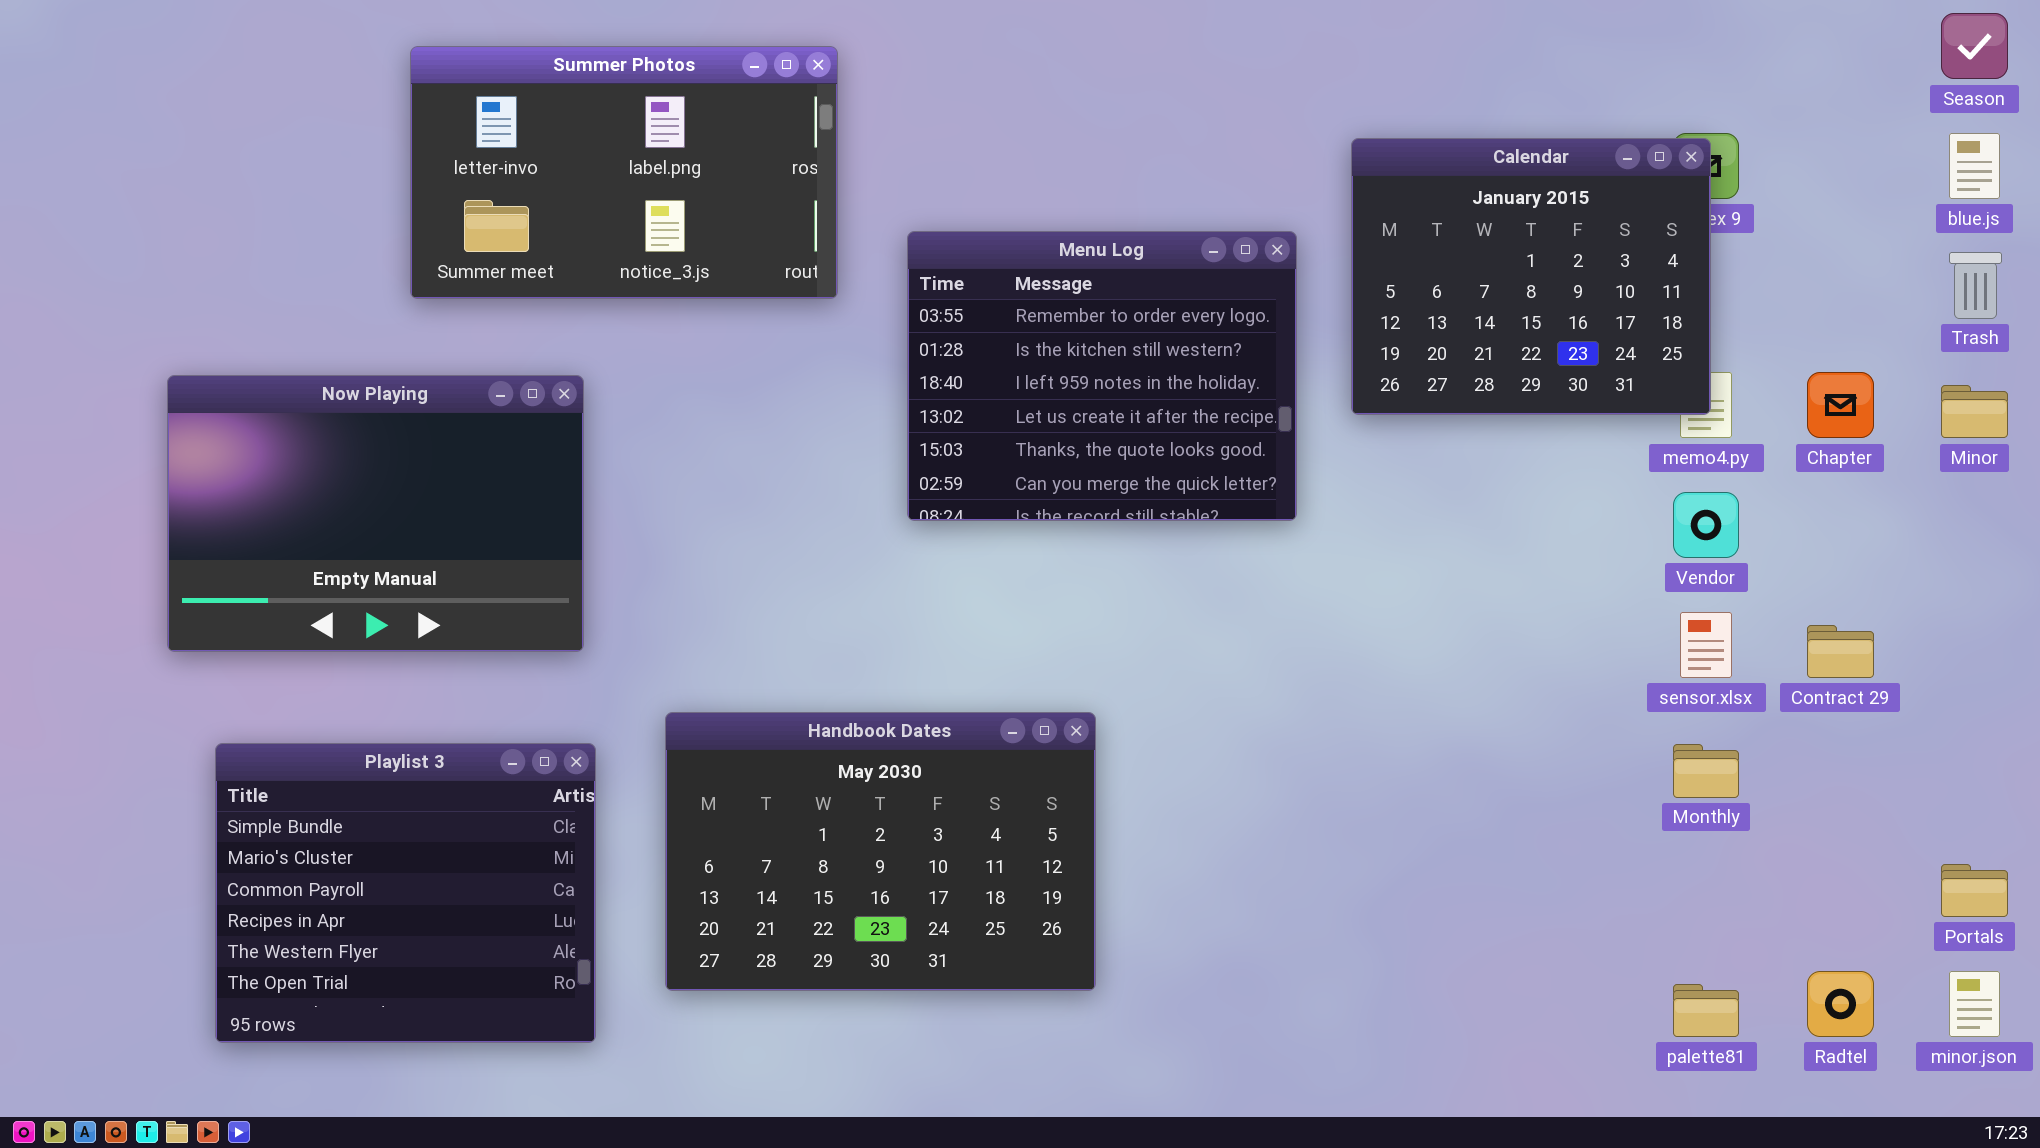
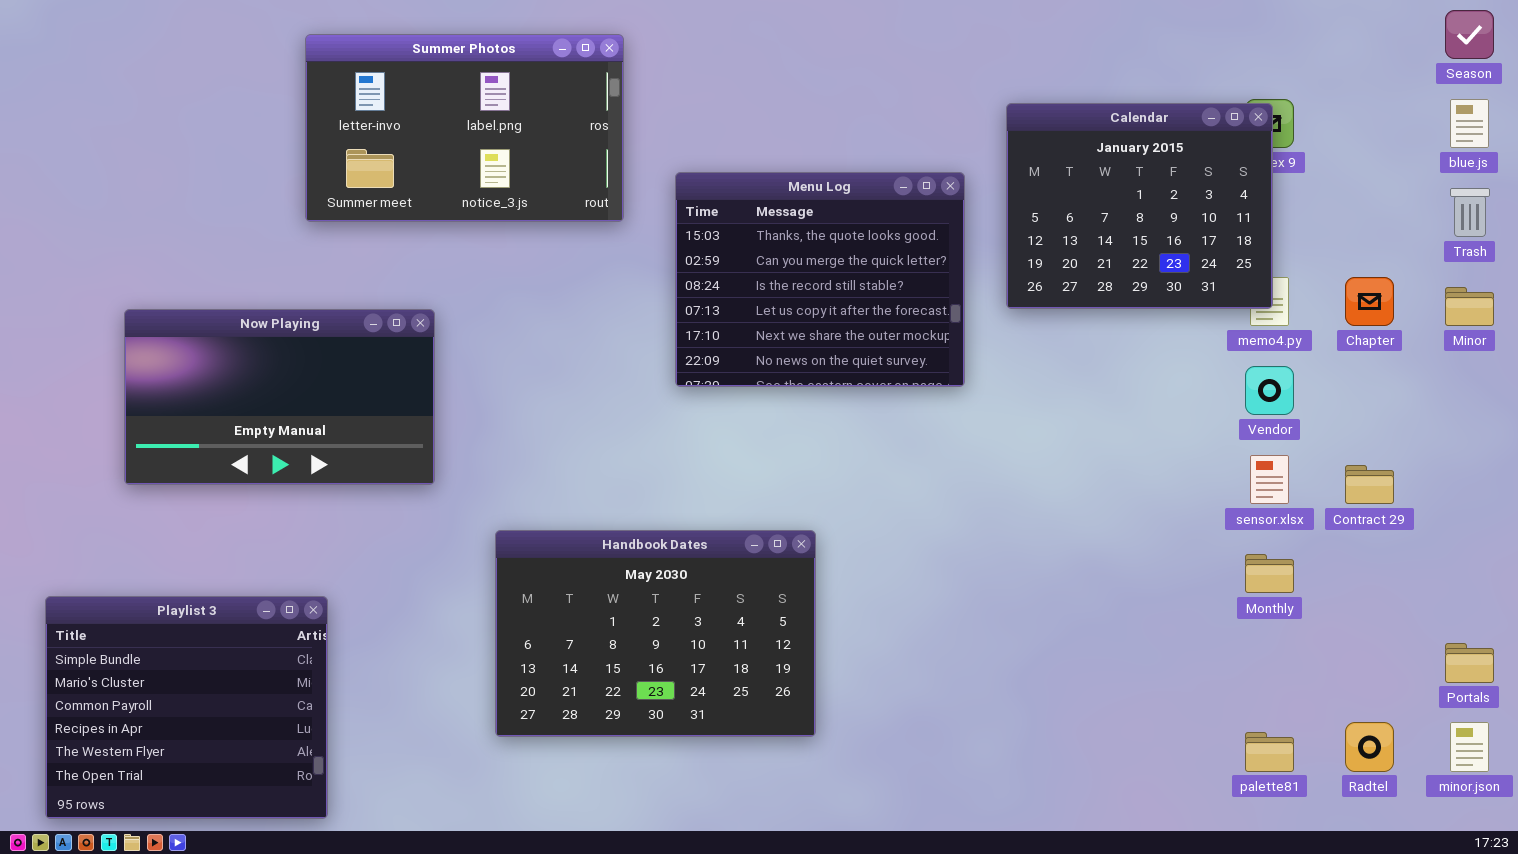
Menu Log: [907,231,1297,521] -> [675,172,965,387], scrolled down 4 rows
Now Playing: [167,375,584,652] -> [124,309,435,485], resized
Playlist 3: [215,743,596,1043] -> [45,596,328,819], moved

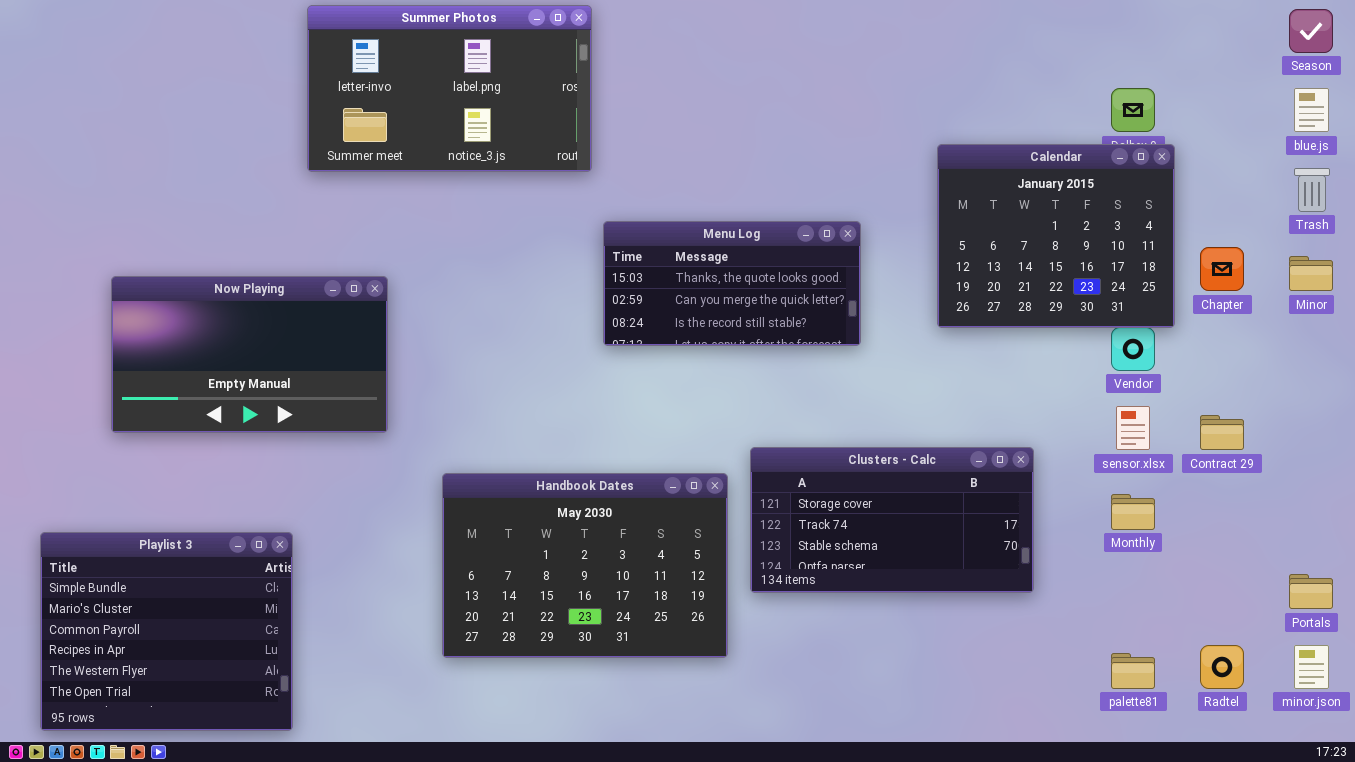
Summer Photos: [305,34,624,222] -> [307,5,592,172], moved
Calendar: [1006,103,1273,309] -> [937,144,1175,328], moved
Menu Log: [675,172,965,387] -> [603,221,861,346], resized
Clusters - Calc: none -> [750,447,1034,593], opened

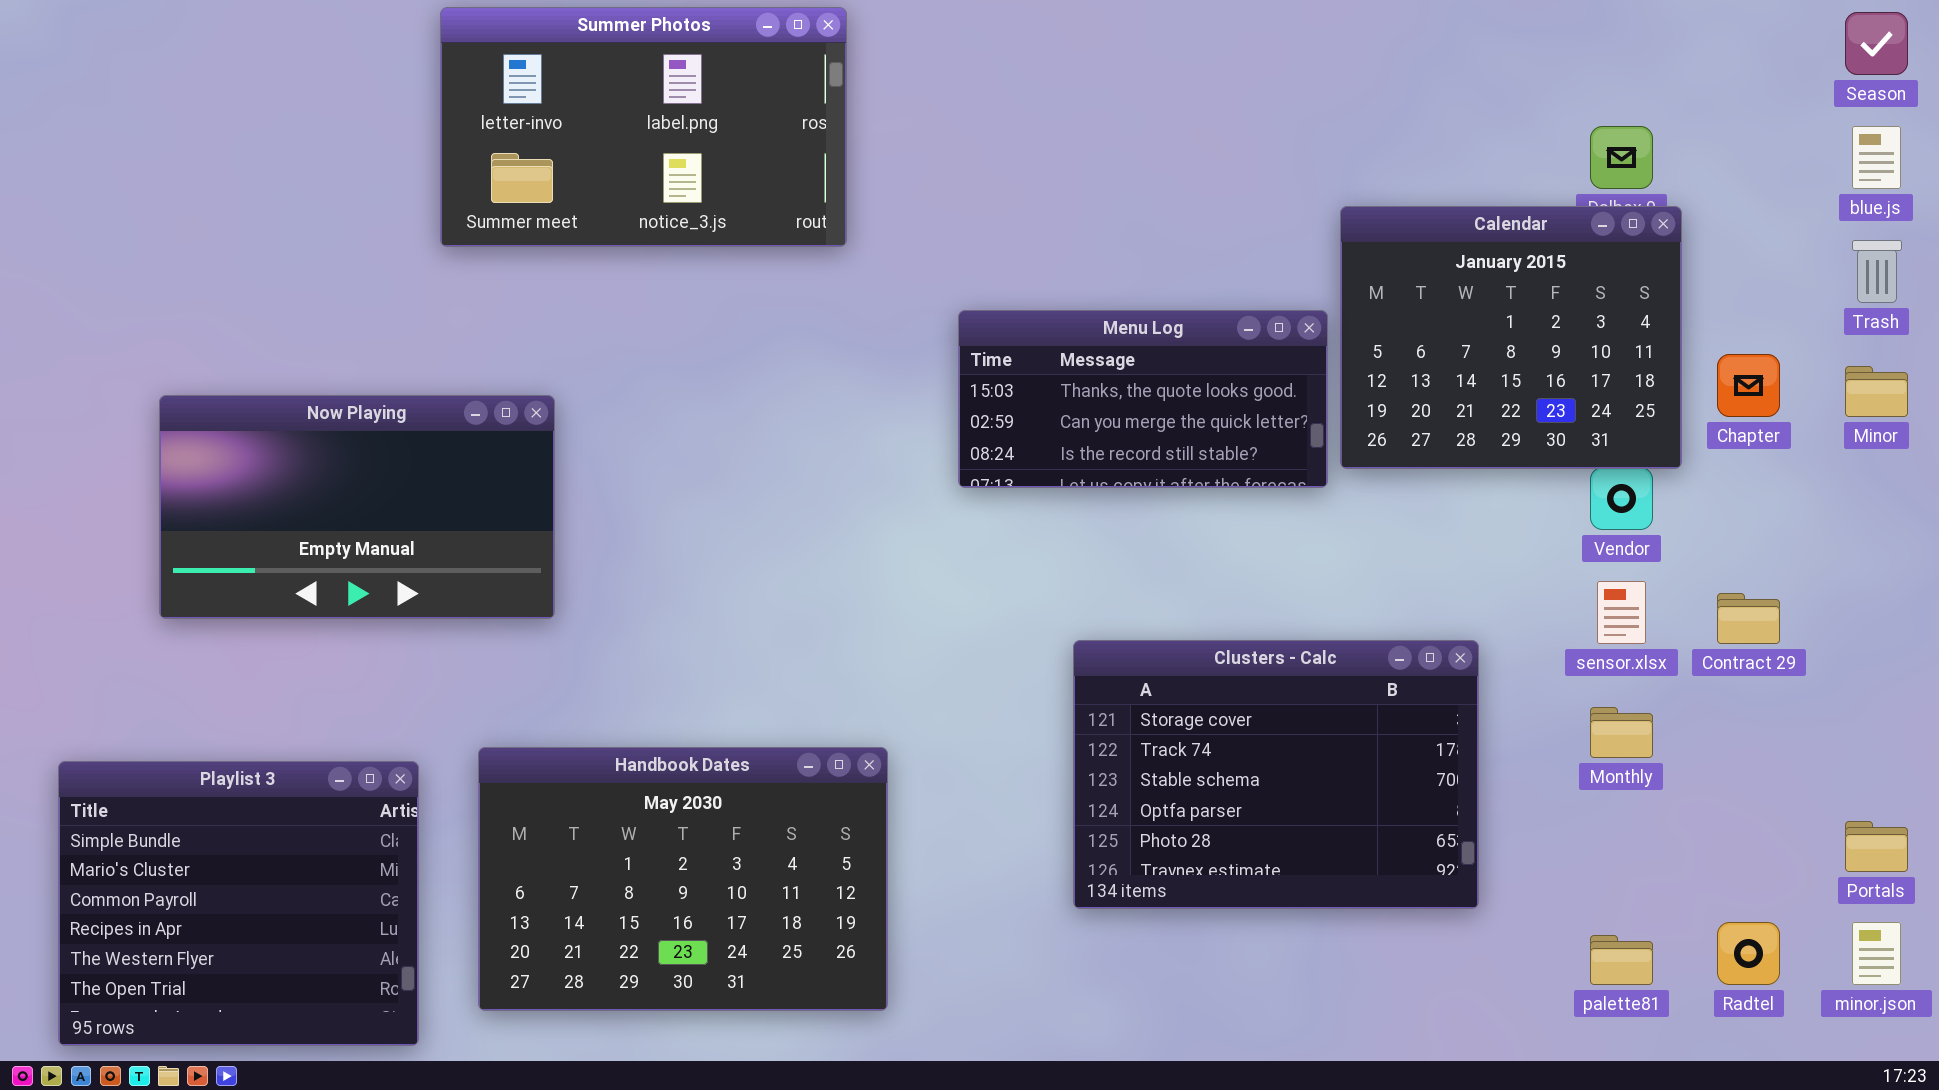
Menu Log: [603,221,861,346] -> [958,310,1328,488], moved
Clusters - Calc: [750,447,1034,593] -> [1073,640,1479,909], resized
Handbook Dates: [442,473,728,658] -> [478,747,888,1011], moved

